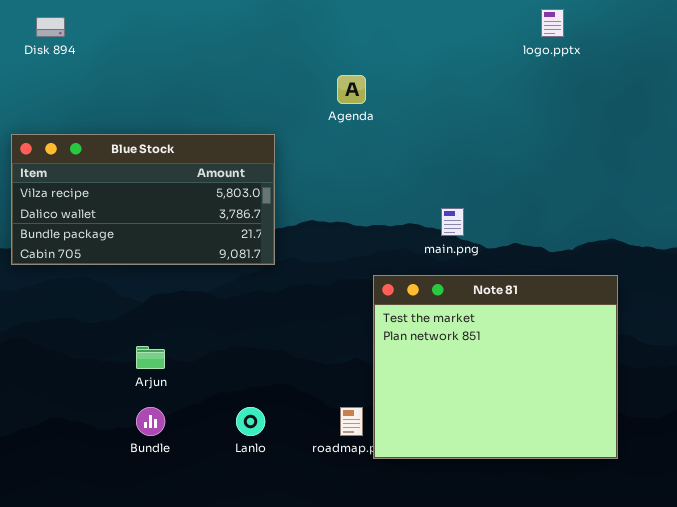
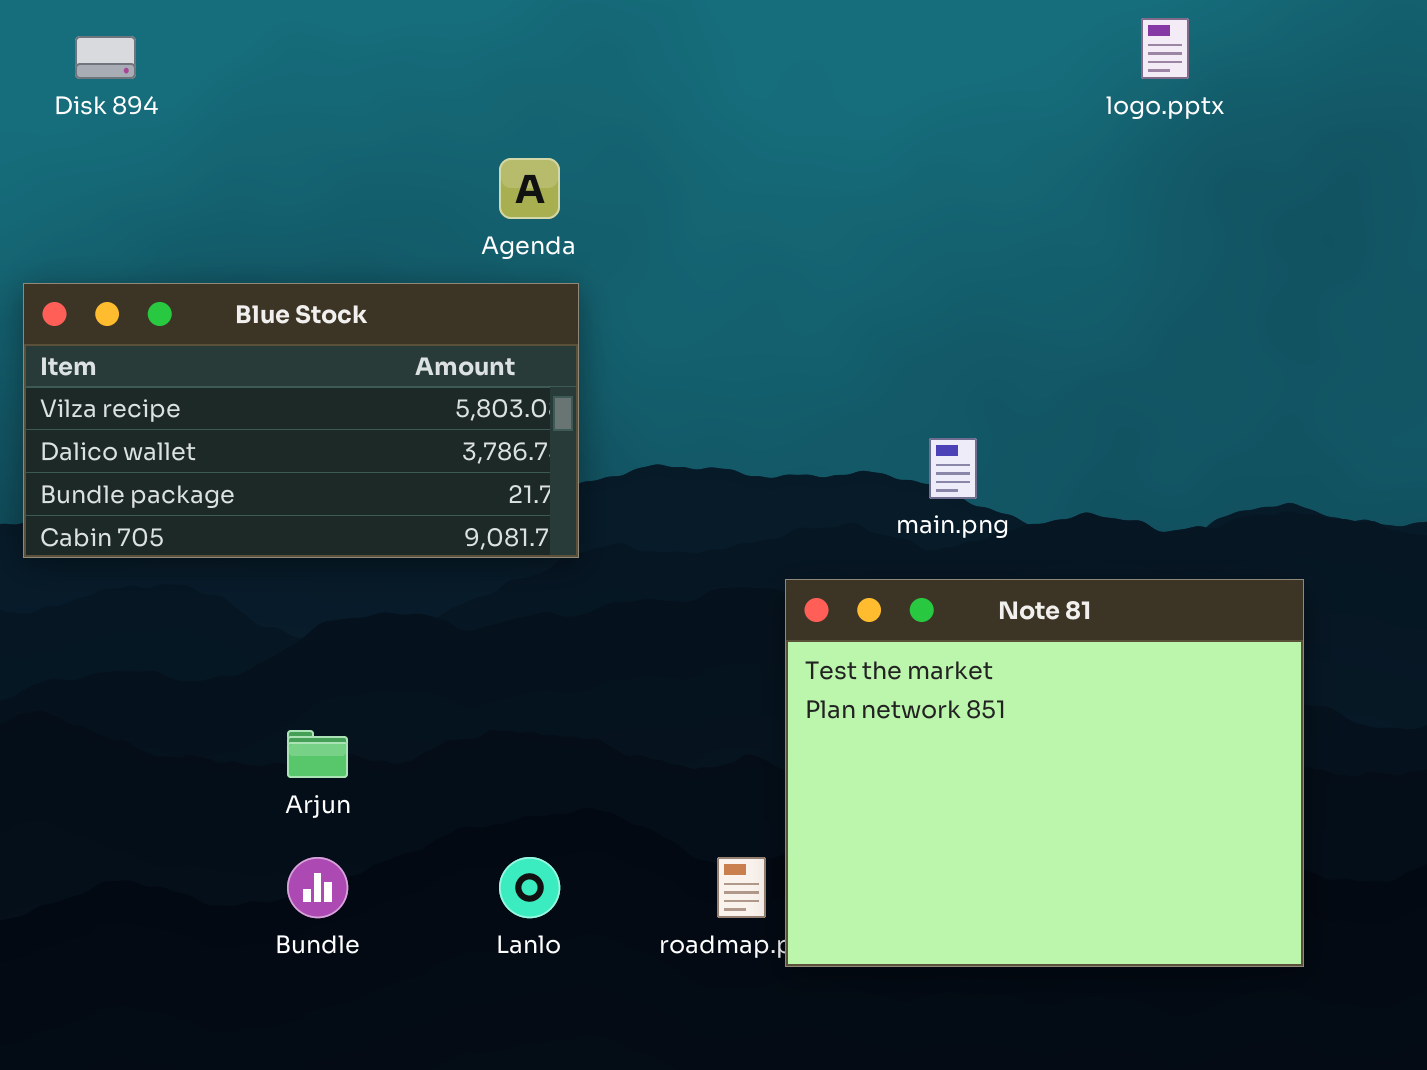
Agenda: [337,75,366,104] -> [499,158,560,219], moved

